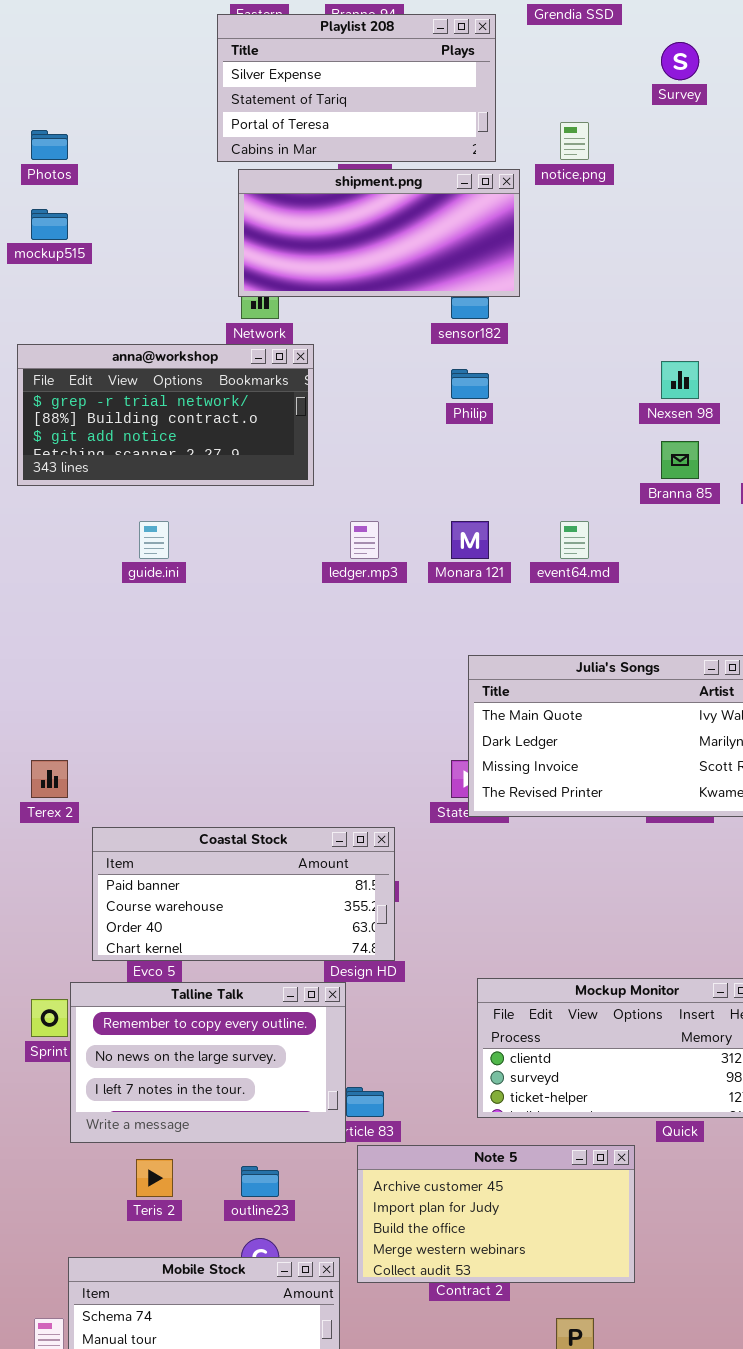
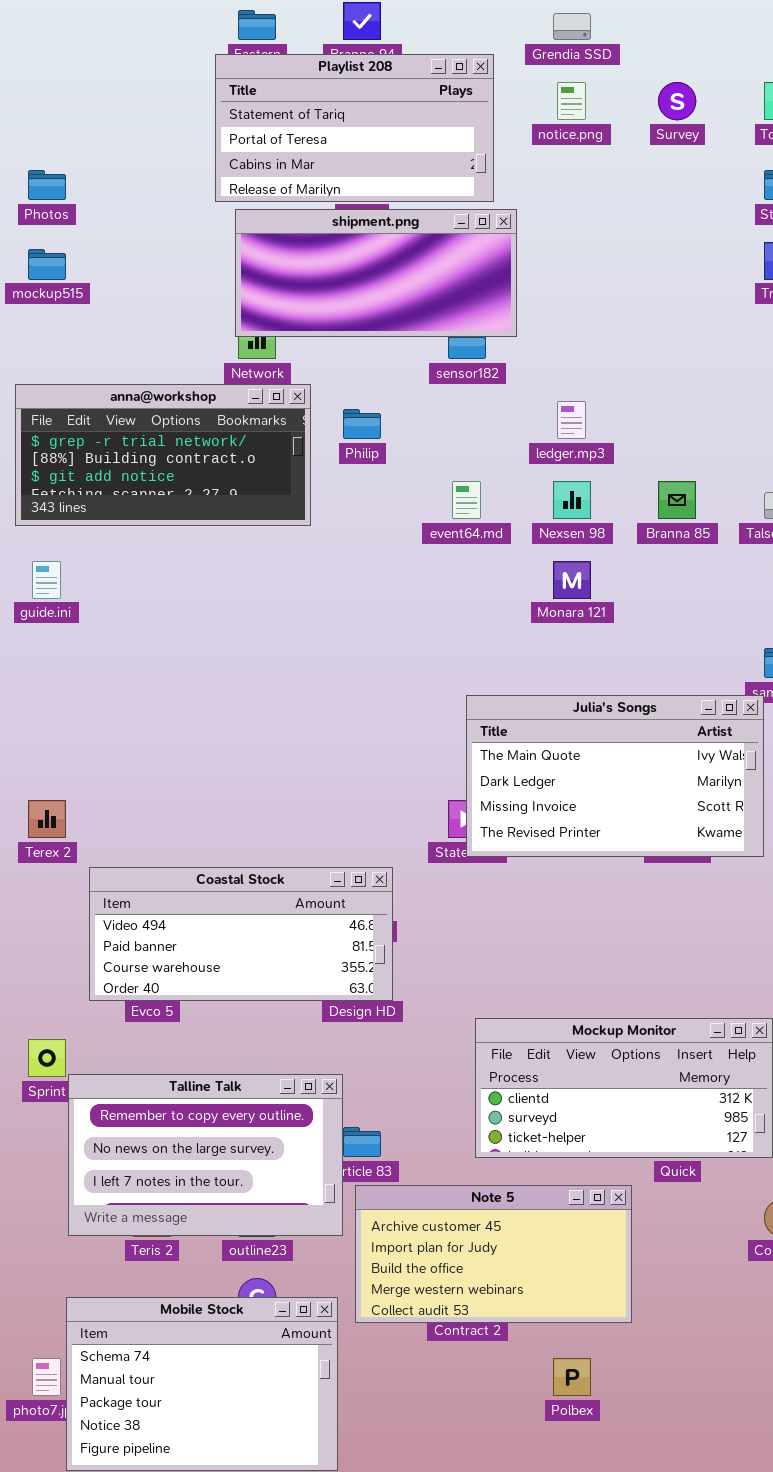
Playlist 208: [217,14,496,162] -> [215,54,494,202], scrolled down 1 row
notice.png: [560,122,589,160] -> [557,82,586,120], moved
Nexsen 98: [661,361,699,399] -> [553,481,591,519], moved
Philip: [451,369,489,399] -> [343,409,381,439], moved
guide.ini: [139,521,169,559] -> [32,561,61,599], moved
ledger.mp3: [350,521,379,559] -> [557,401,586,439], moved
Monara 121: [451,521,489,559] -> [553,561,591,599], moved
event64.md: [560,521,589,559] -> [452,481,481,519], moved
Coastal Stock: [92,827,395,961] -> [89,867,393,1001], scrolled up 1 row
Talline Talk: [70,982,346,1143] -> [68,1074,343,1236], moved

